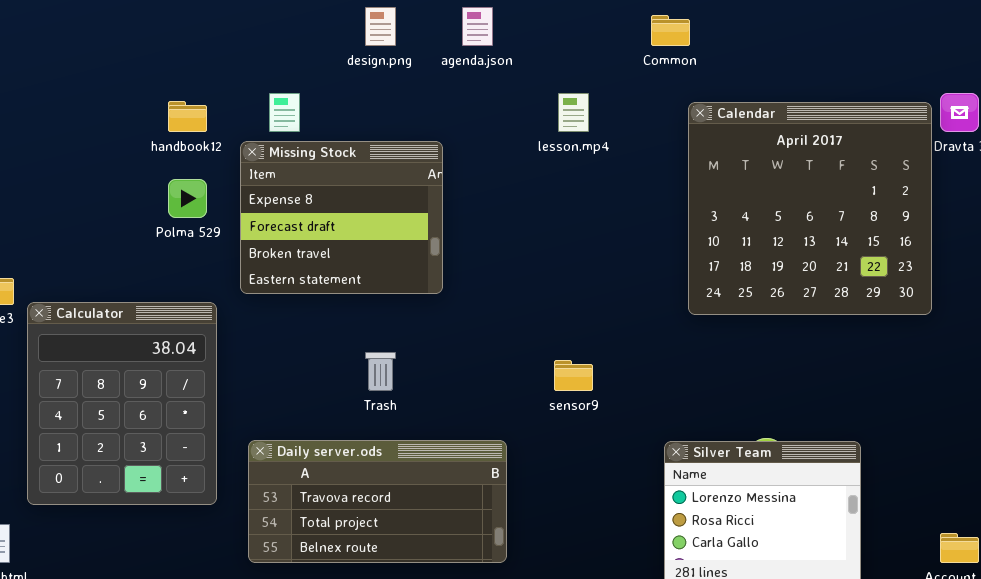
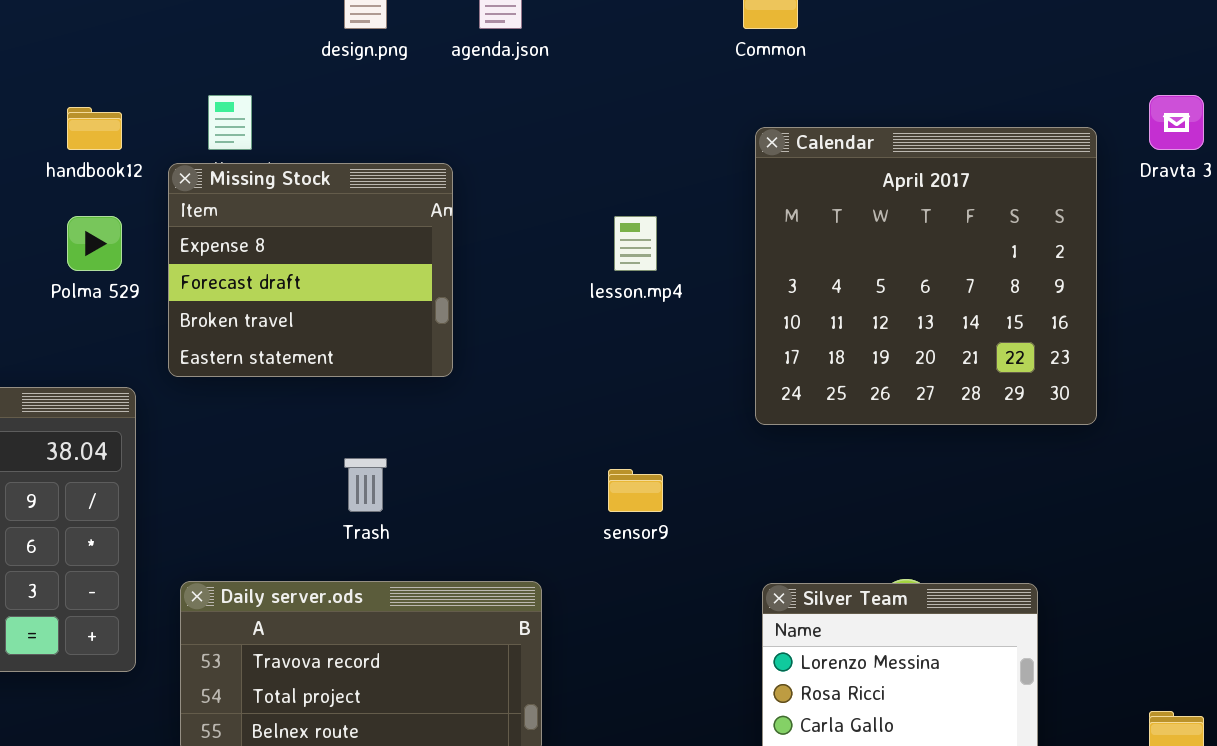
lesson.mp4: [558,93,589,132] -> [614,216,657,271], moved
Calendar: [688,102,932,315] -> [755,127,1097,425], moved

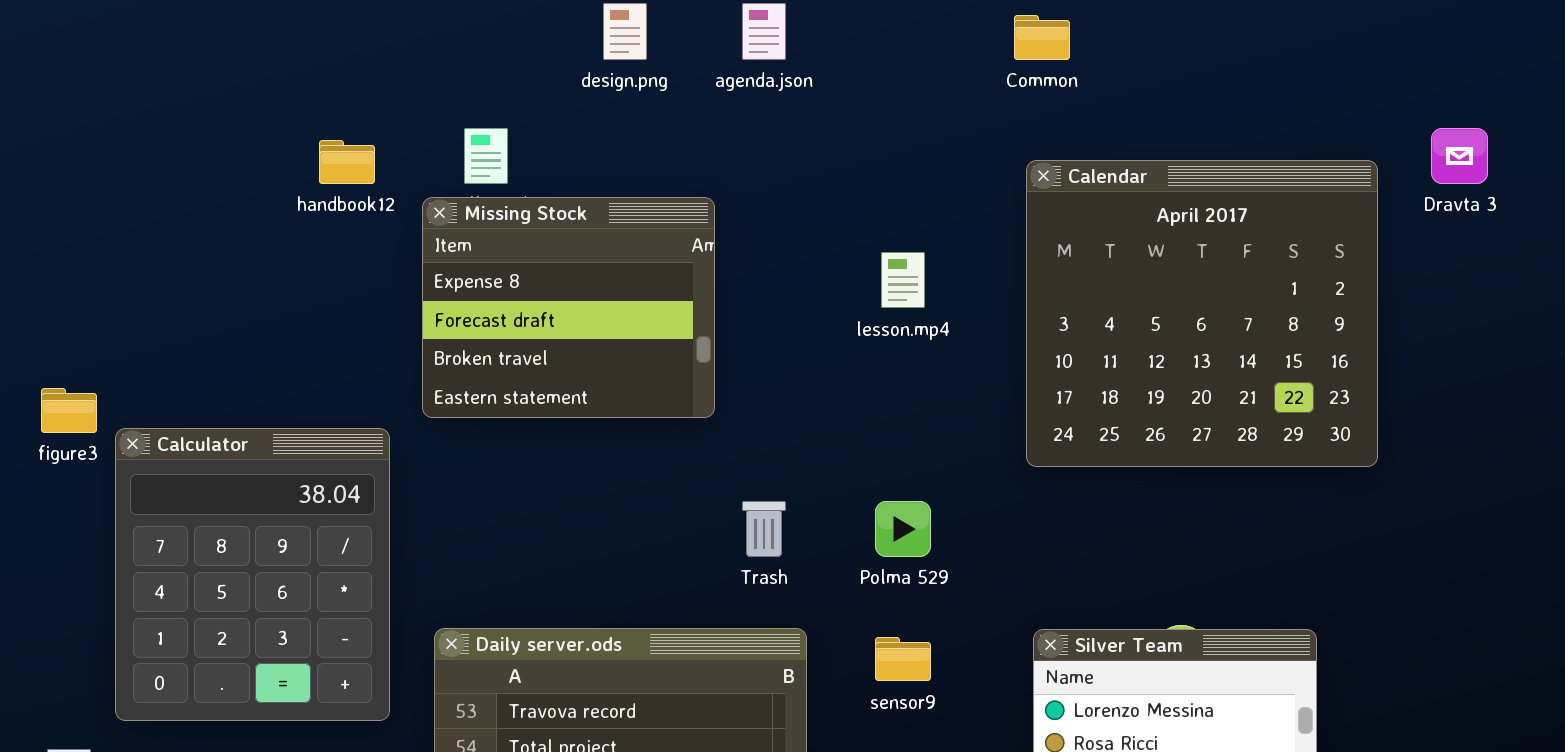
Polma 529: [67,216,122,271] -> [875,501,931,557], moved
Trash: [344,458,387,512] -> [742,501,786,557], moved
sensor9: [608,469,663,512] -> [875,637,931,681], moved

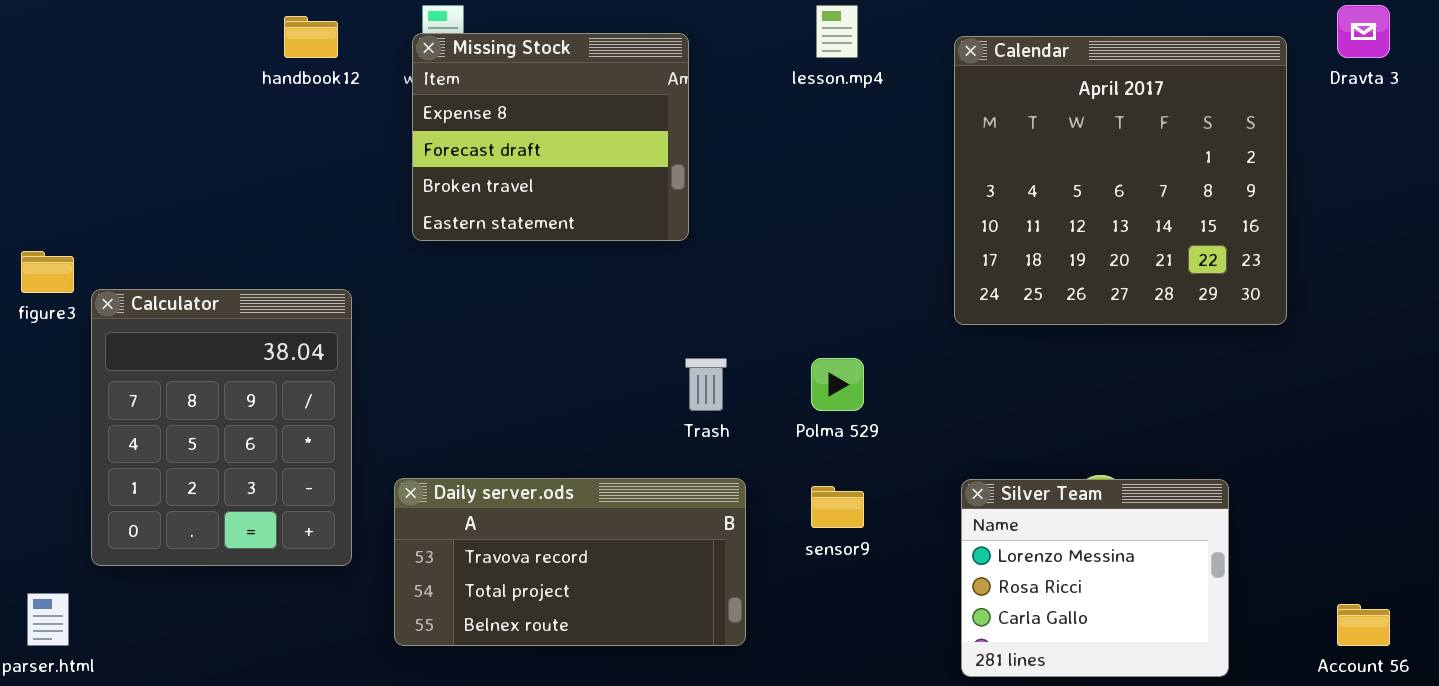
Missing Stock: [422,197,715,418] -> [412,33,689,241], moved
lesson.mp4: [881,252,925,308] -> [816,5,858,58], moved

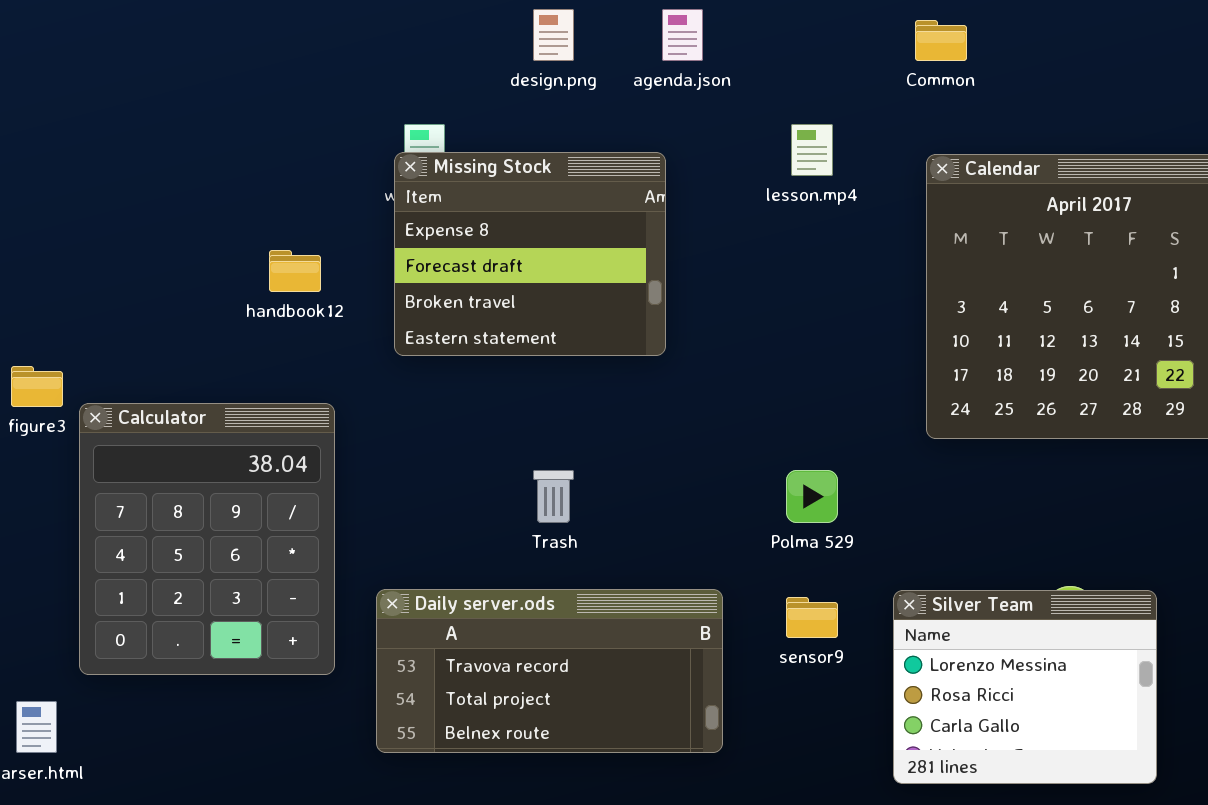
handbook12: [284,16,338,58] -> [269,250,321,292], moved
Trash: [685,358,727,411] -> [533,470,574,523], moved
Silver Team: [961,479,1229,677] -> [893,590,1157,784], moved

